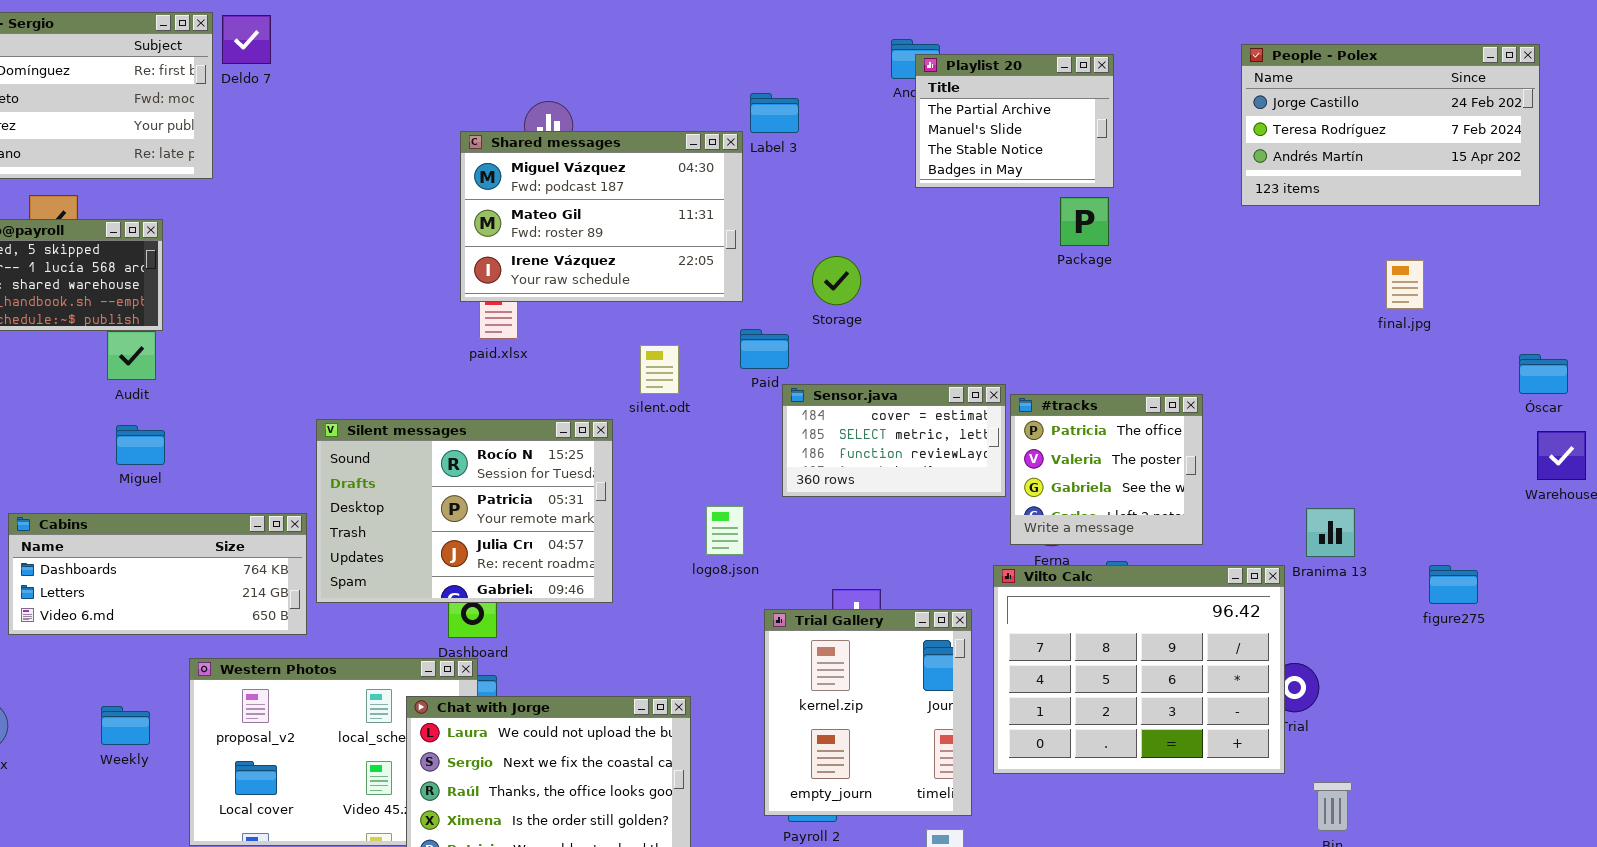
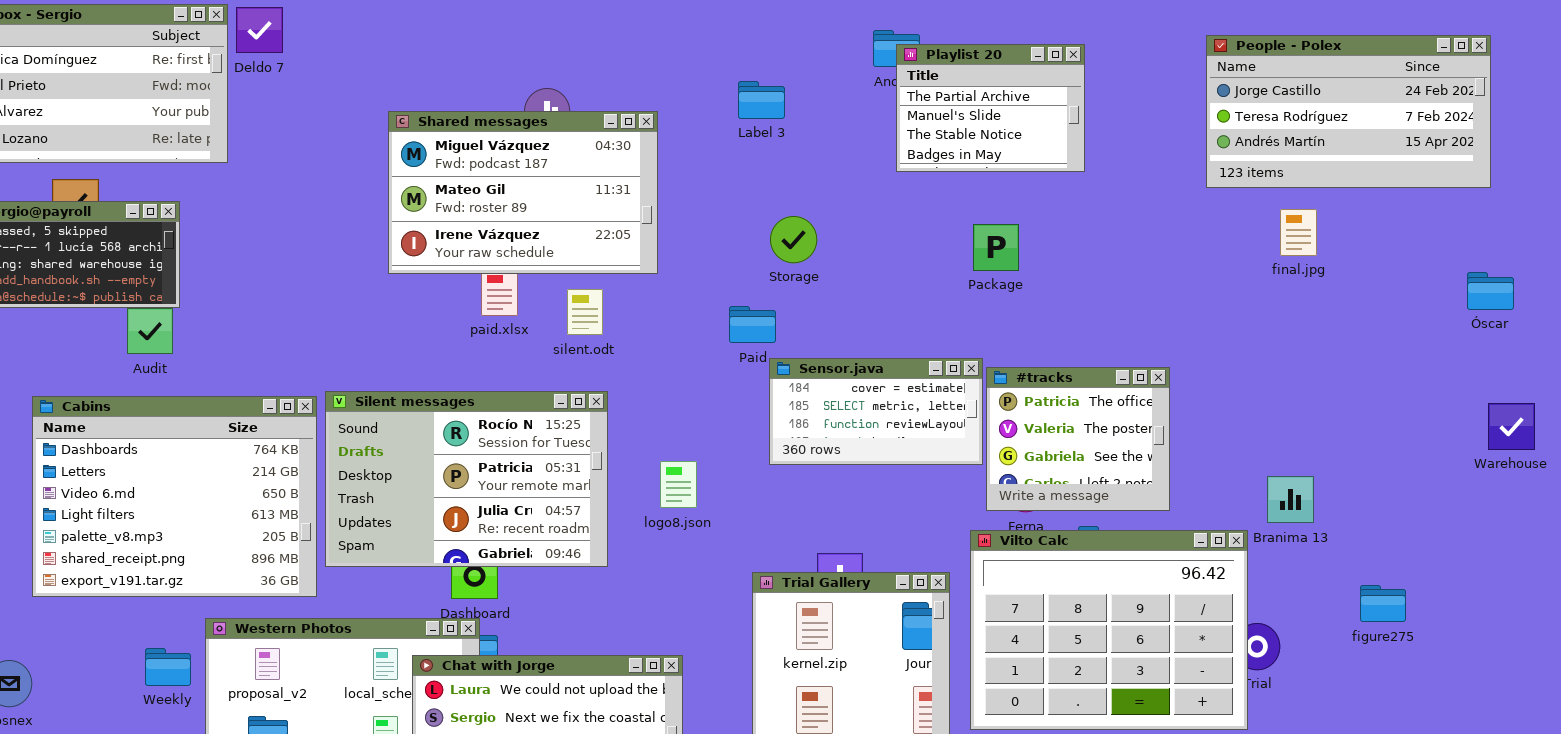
Shared messages: [460,131,743,302] -> [388,111,658,274], moved
Package: [1060,197,1109,246] -> [973,224,1019,271], moved
Storage: [812,256,861,305] -> [770,216,817,263], moved
final.jpg: [1386,260,1424,309] -> [1280,209,1317,256], moved
silent.odt: [640,345,679,394] -> [567,289,603,335], moved
Óscar: [1519,354,1568,394] -> [1467,272,1514,310], moved
logo8.json: [706,506,744,555] -> [660,461,697,508], moved
Cabins: [8,513,307,635] -> [32,396,317,597], resized
figure275: [1429,565,1478,604] -> [1360,585,1406,622], moved
Weekly: [101,706,150,745] -> [145,648,191,686], moved

